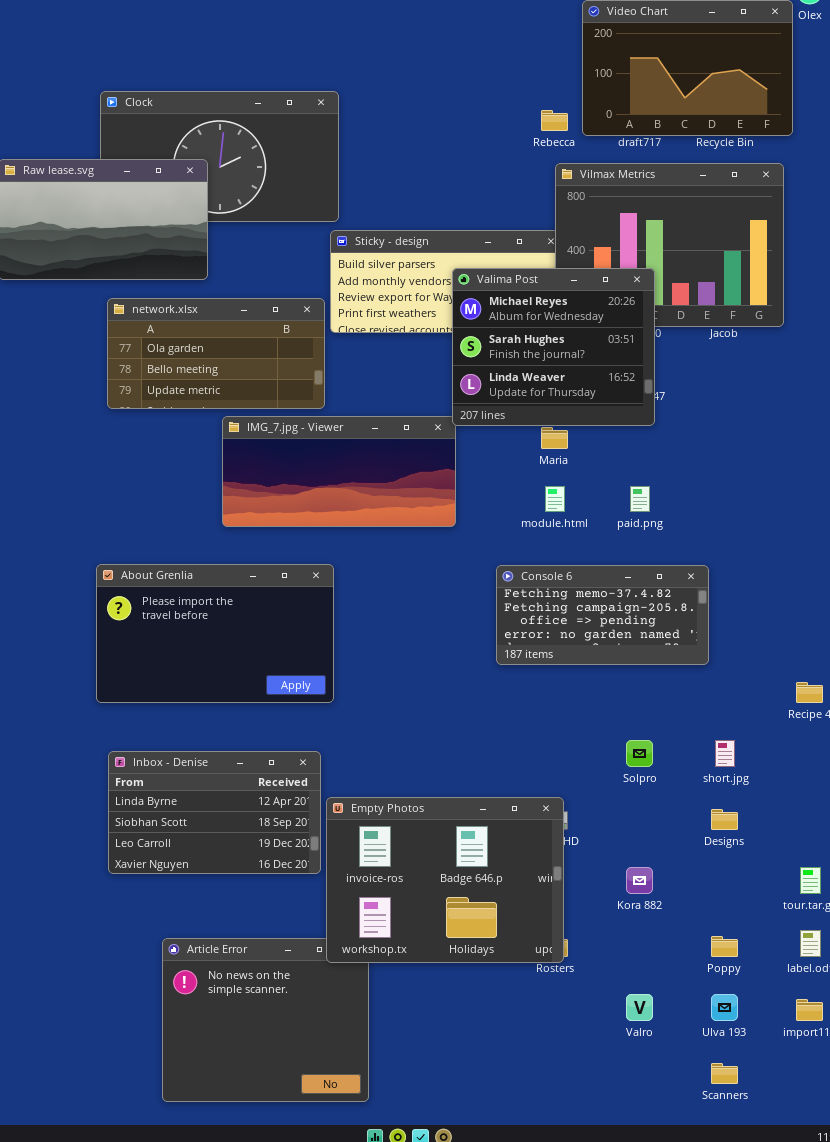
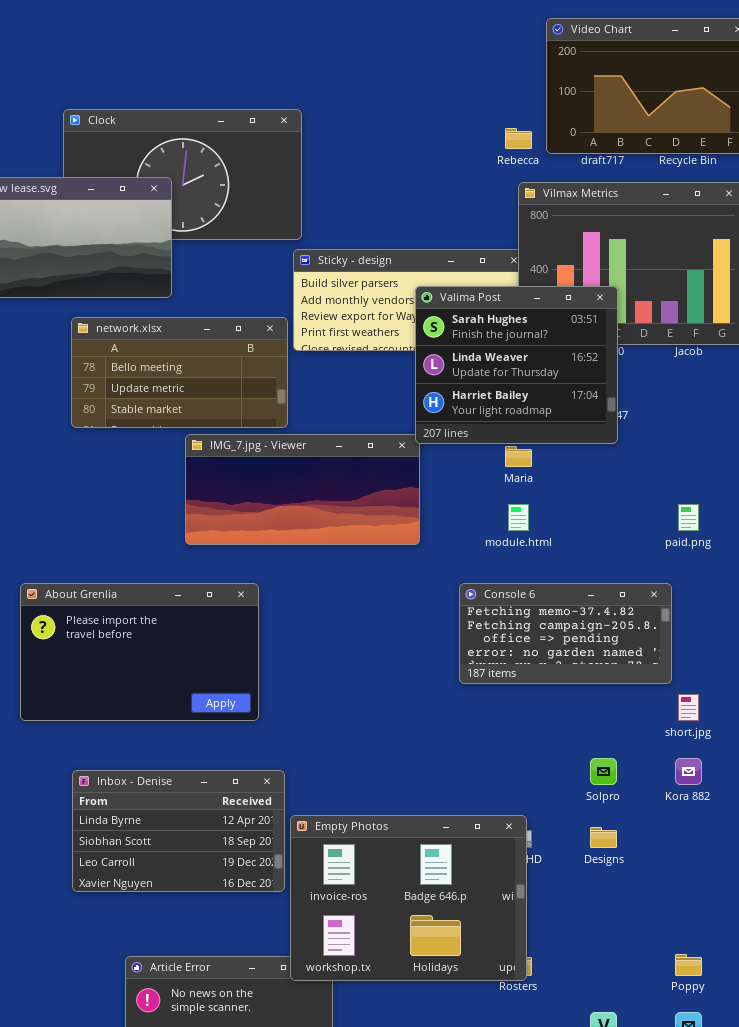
Valima Post: [452,268,655,426] -> [415,286,618,444], scrolled down 1 row
network.xlsx: [107,298,325,409] -> [71,317,288,428], scrolled down 1 row
paid.png: [630,486,650,512] -> [678,504,699,531], moved
About Grenlia: [96,564,334,703] -> [20,583,259,721], moved
short.jpg: [715,740,735,767] -> [678,694,699,721], moved
Designs: [711,809,738,830] -> [590,827,617,848], moved
Kora 882: [626,867,653,894] -> [675,758,702,785], moved

